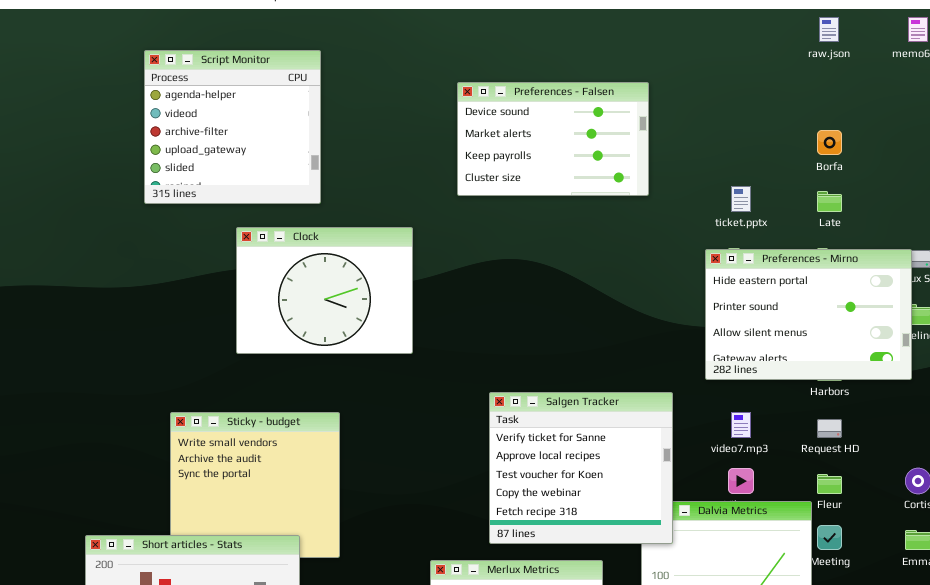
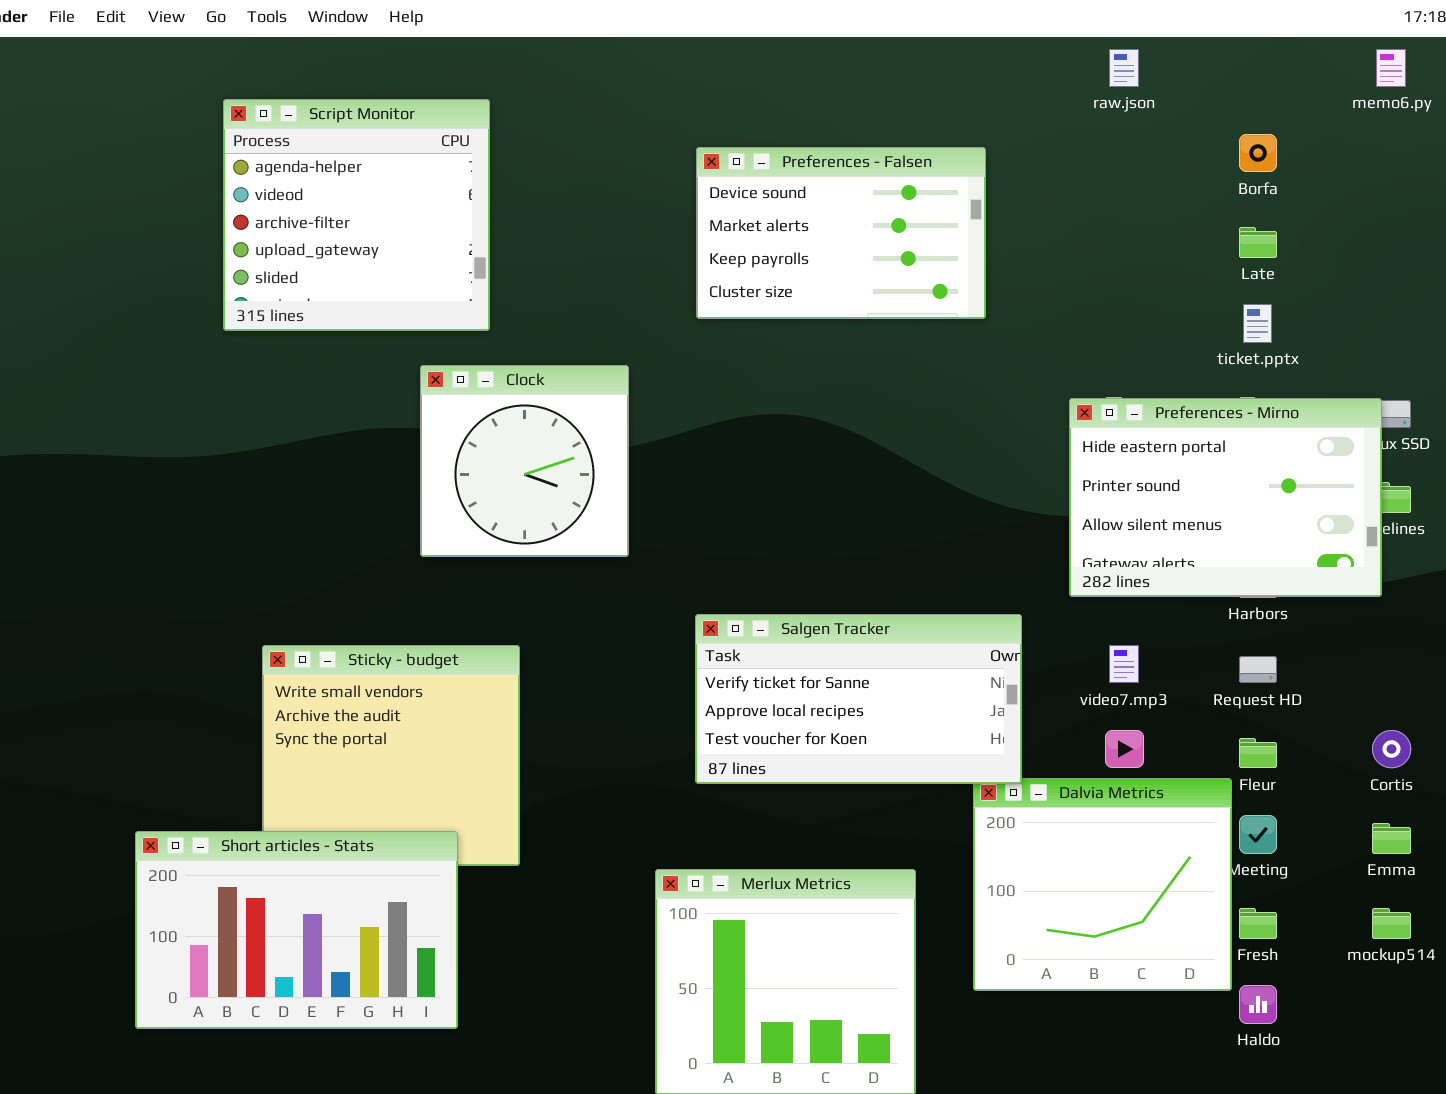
raw.json: [819,17,839,42] -> [1109,49,1139,87], moved
Borfa: [817,130,842,155] -> [1239,134,1277,172], moved
ticket.pptx: [731,186,751,212] -> [1243,304,1272,343], moved
Late: [817,191,842,212] -> [1239,227,1277,258], moved
Clock: [236,227,413,354] -> [420,365,629,557], resized
Salgen Tracker: [489,392,673,544] -> [695,614,1022,784], resized

